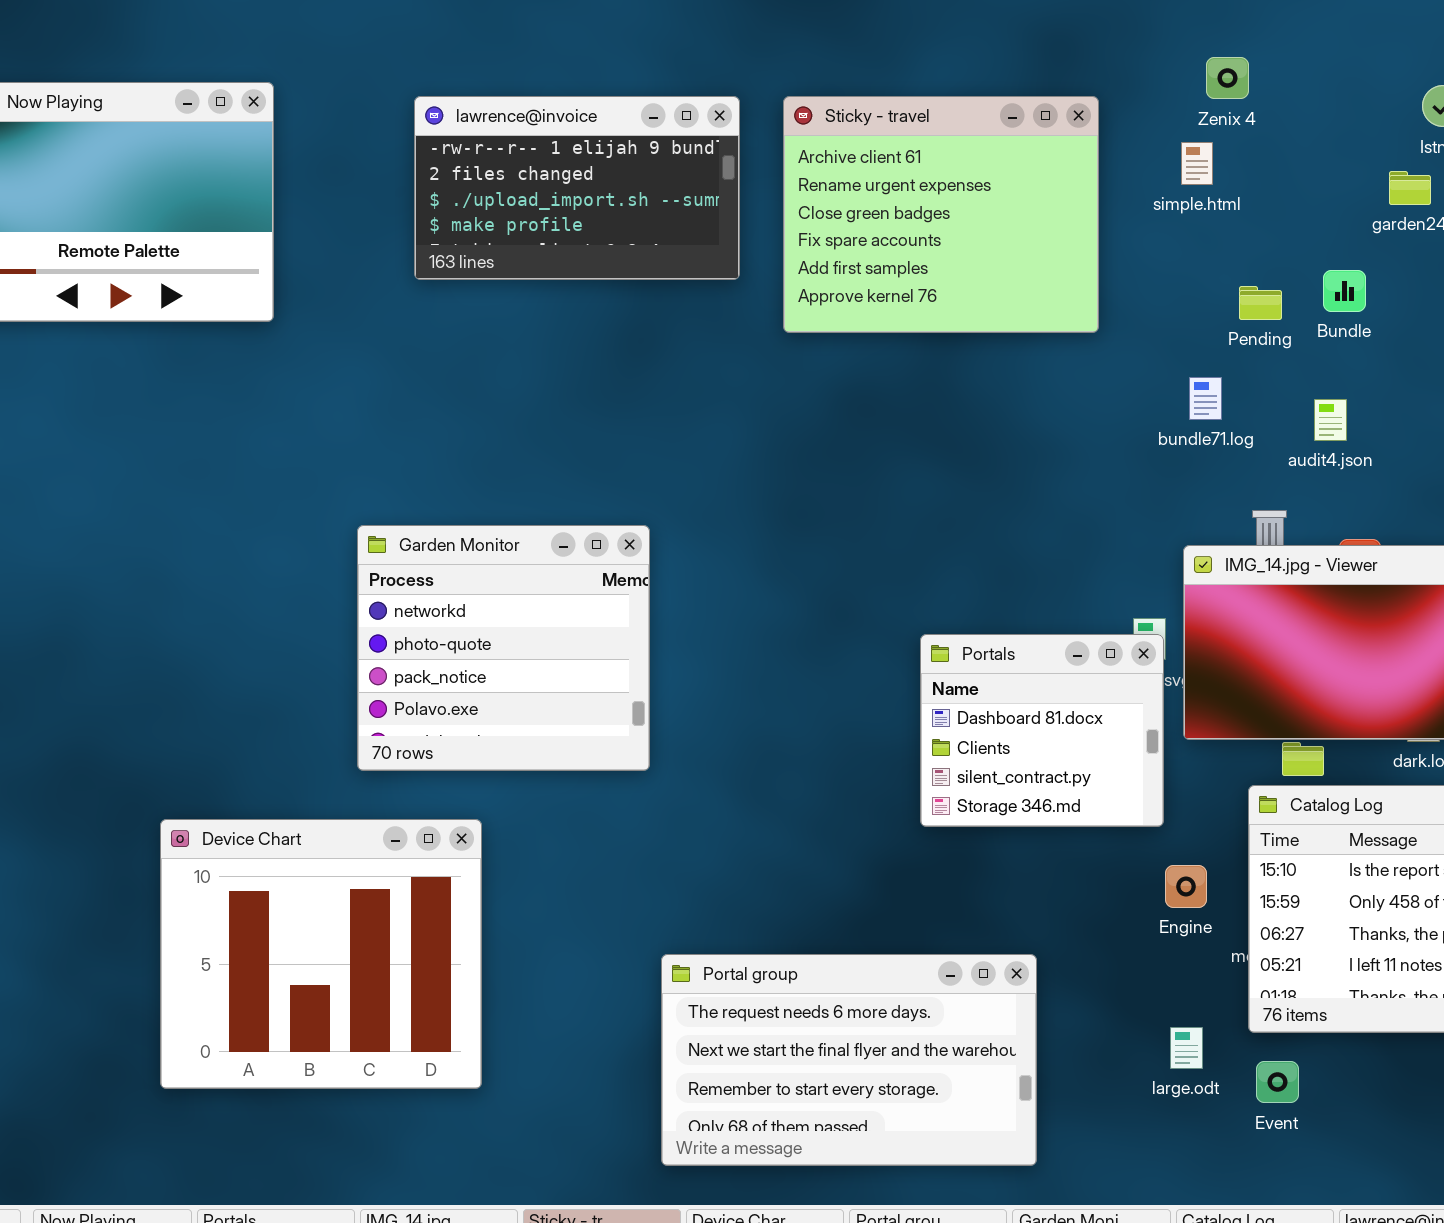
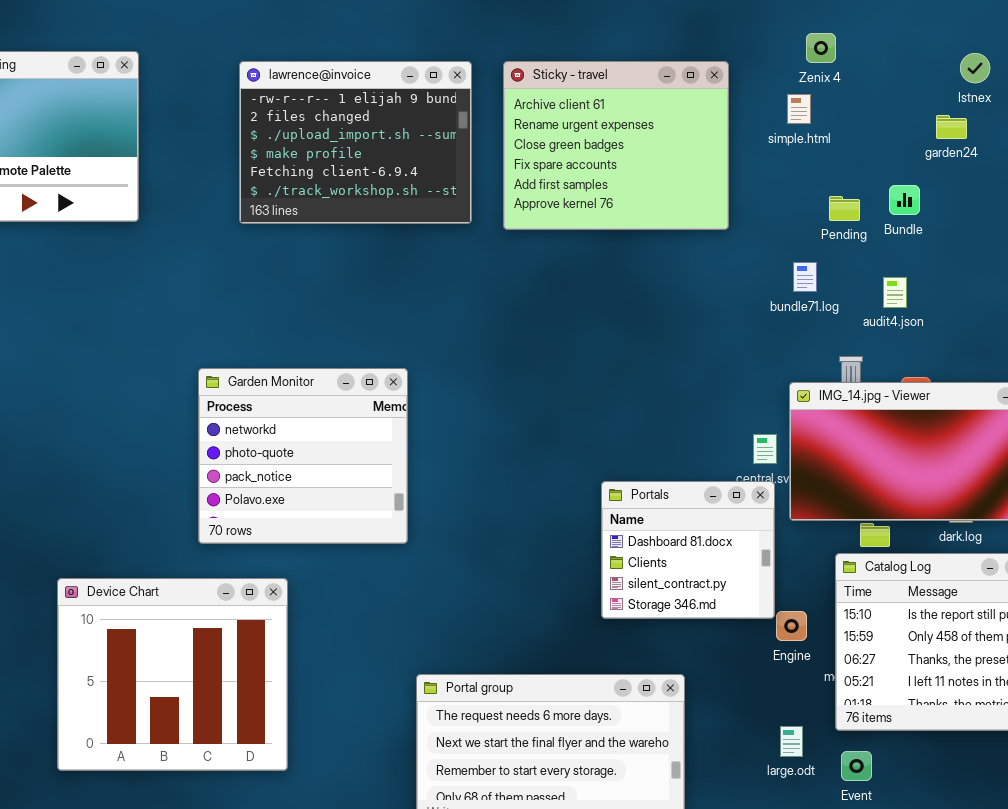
lawrence@invoice: [414,96,740,280] -> [239,61,472,224], resized
Portals: [920,634,1164,827] -> [601,481,775,619], moved

